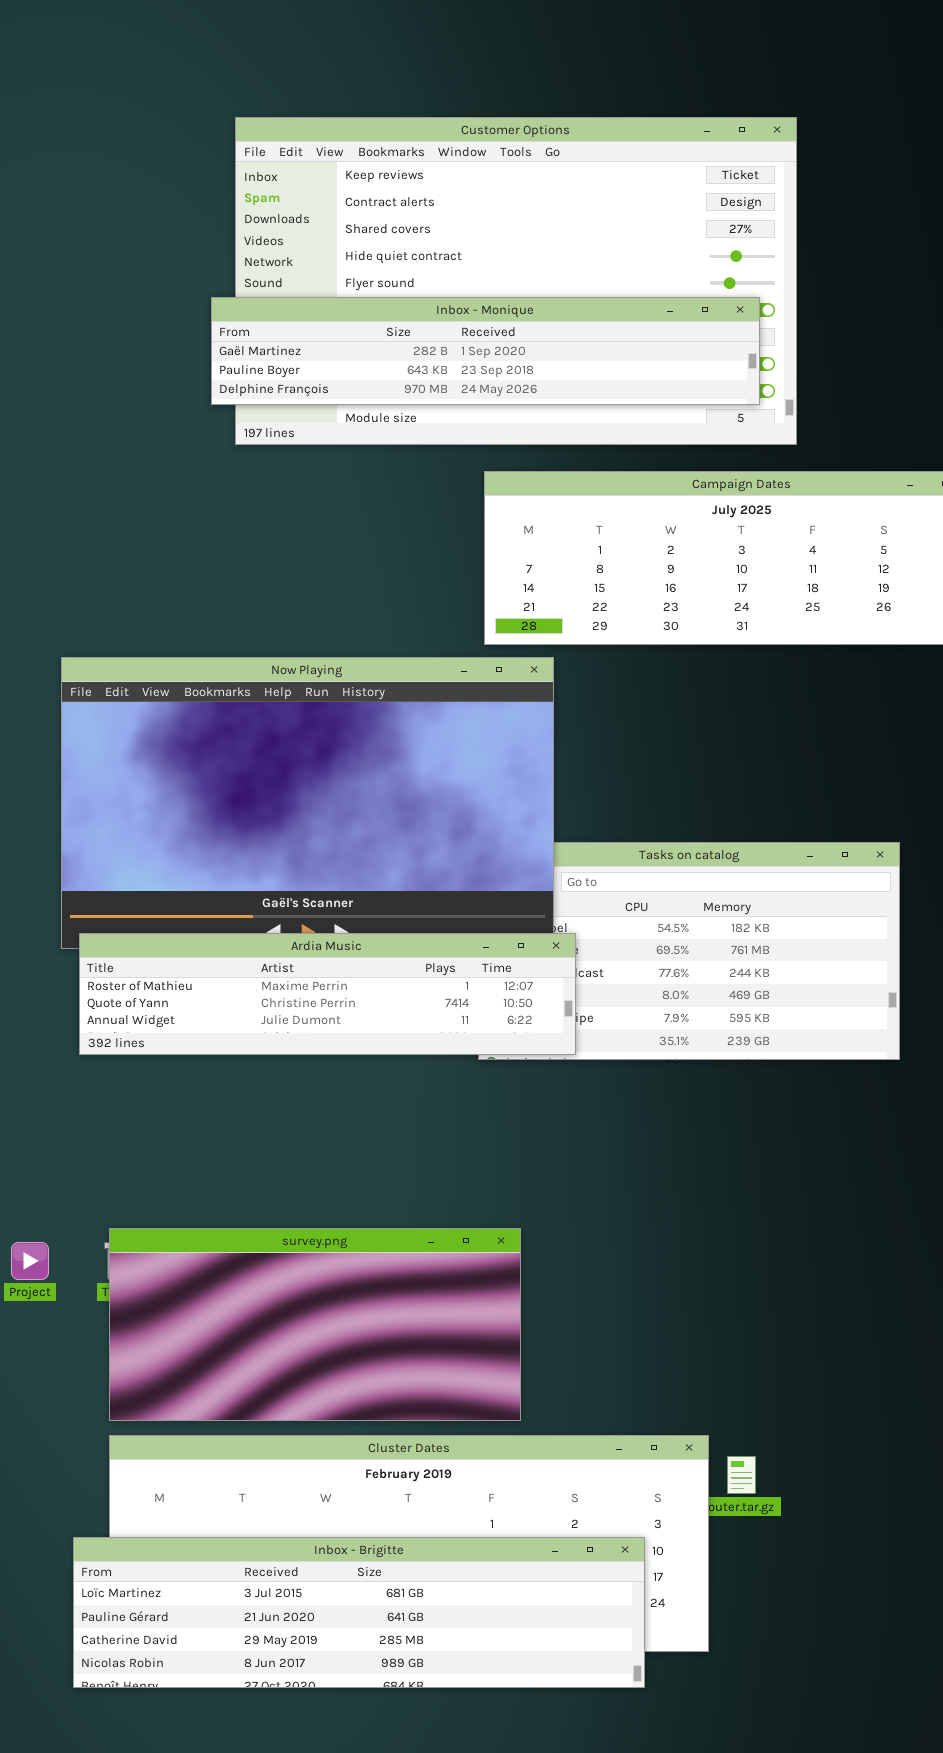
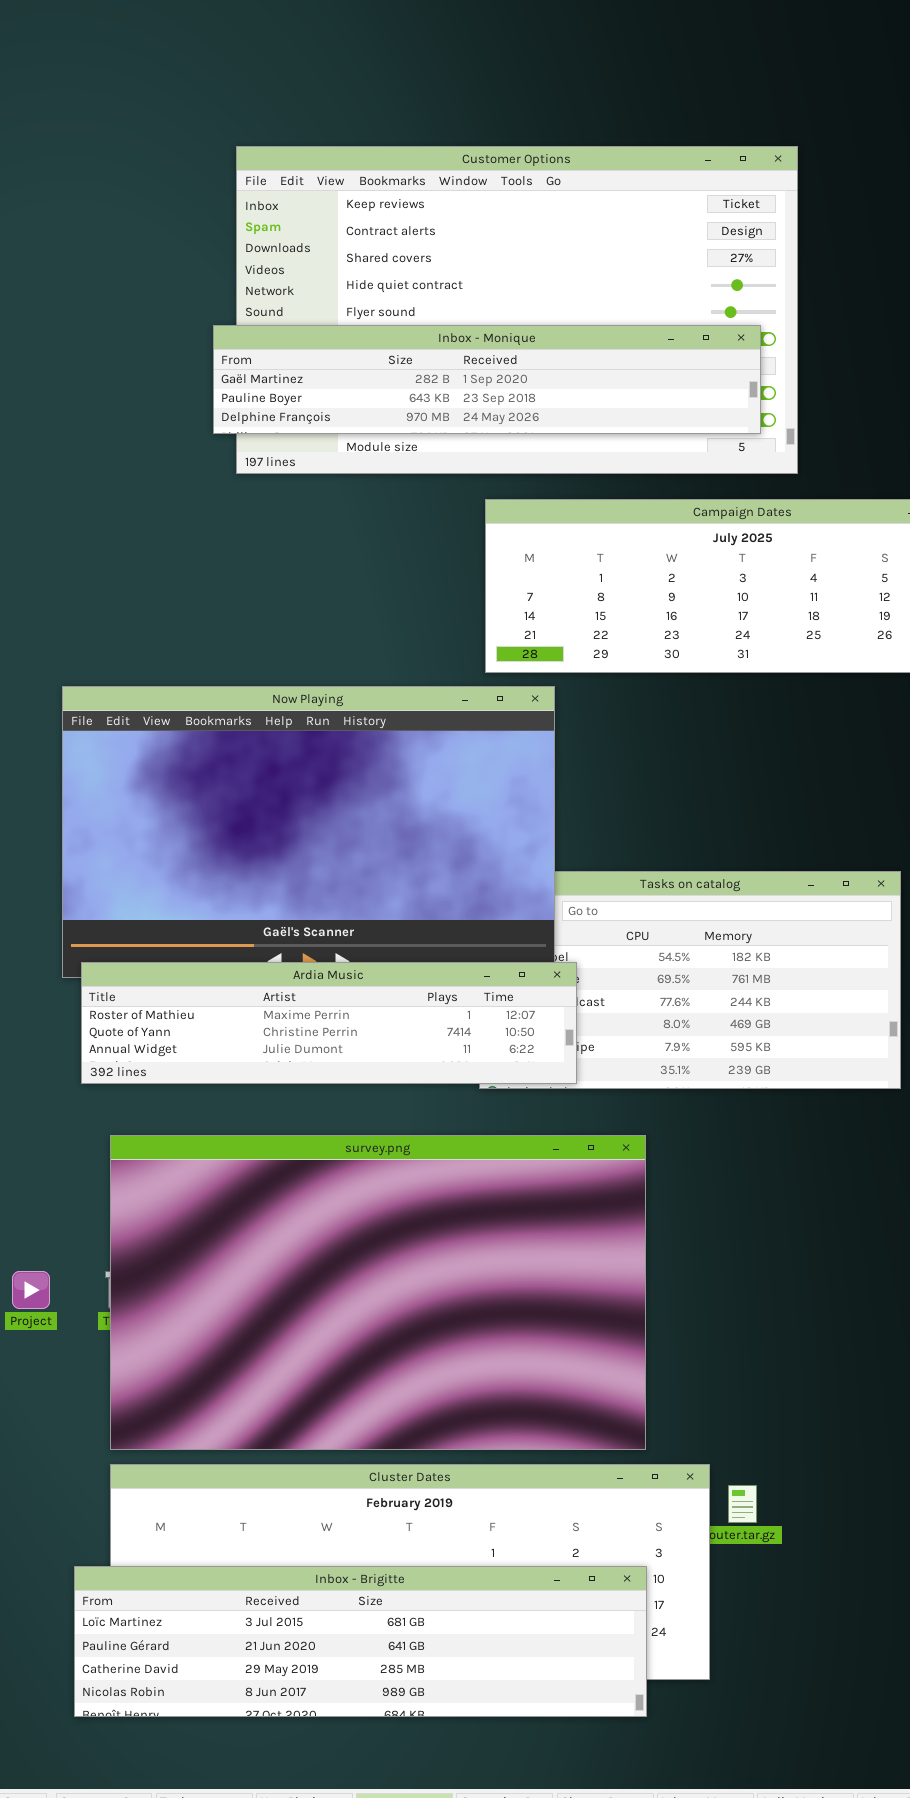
survey.png: [109,1228,521,1421] -> [110,1135,646,1450], resized

